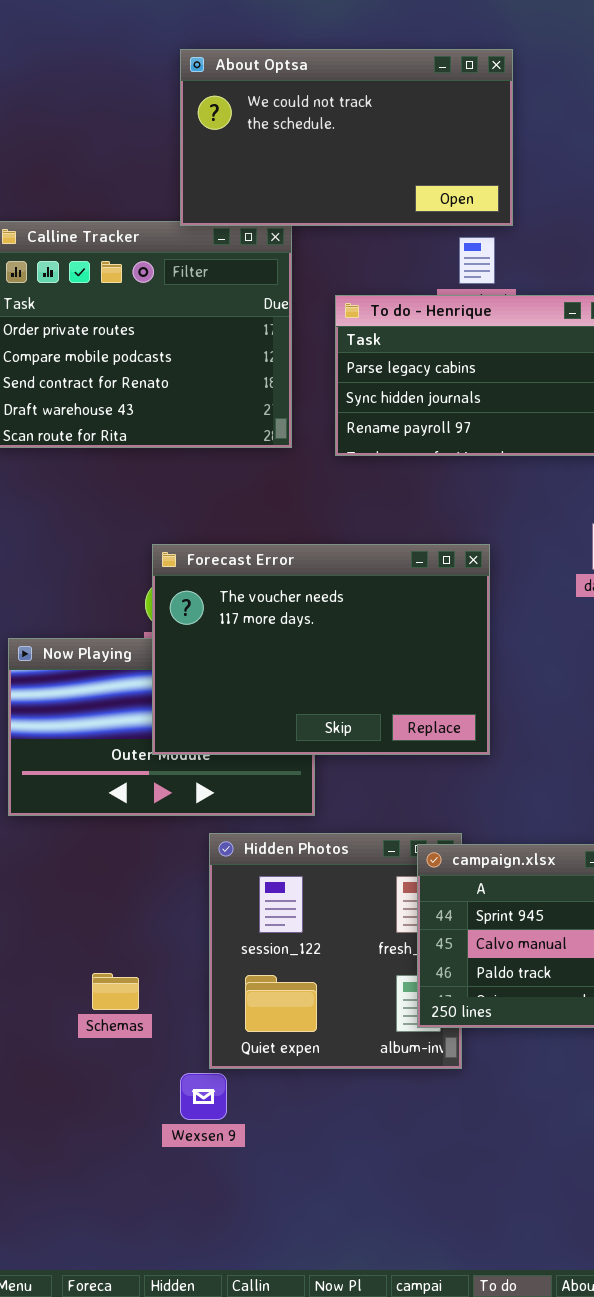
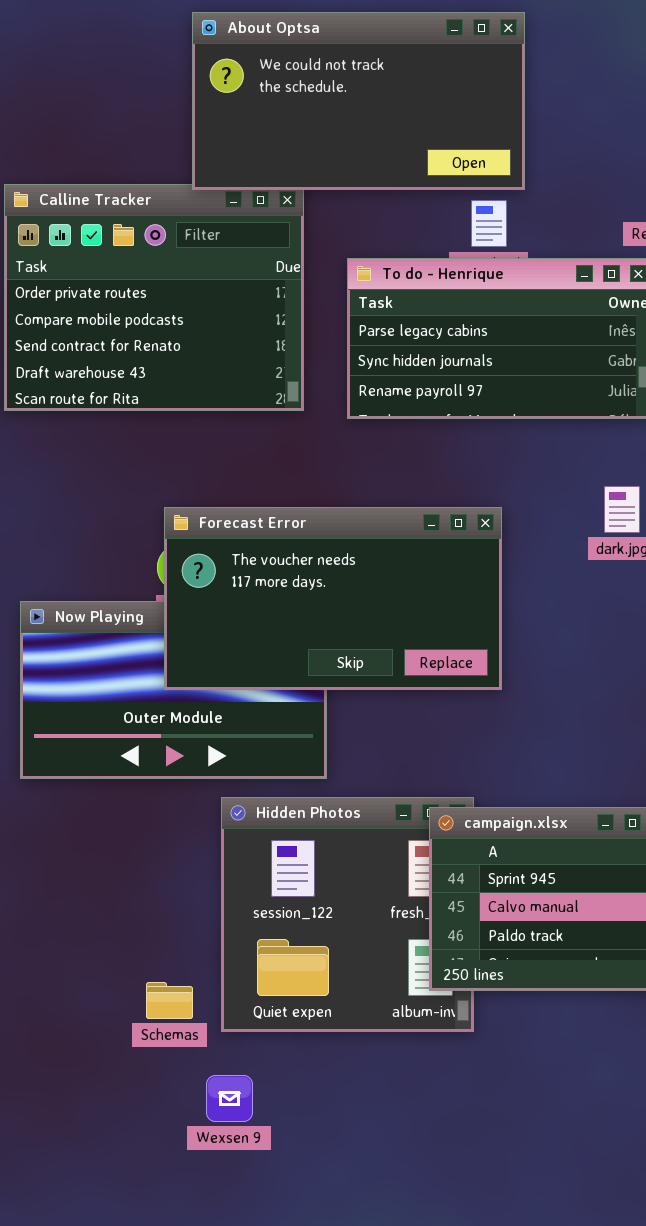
Forecast Error: [152,544,490,755] -> [164,507,502,690], resized
Schemas: [92,973,139,1010] -> [146,982,193,1019], moved
Wexsen 9: [180,1073,227,1120] -> [206,1075,253,1122], moved

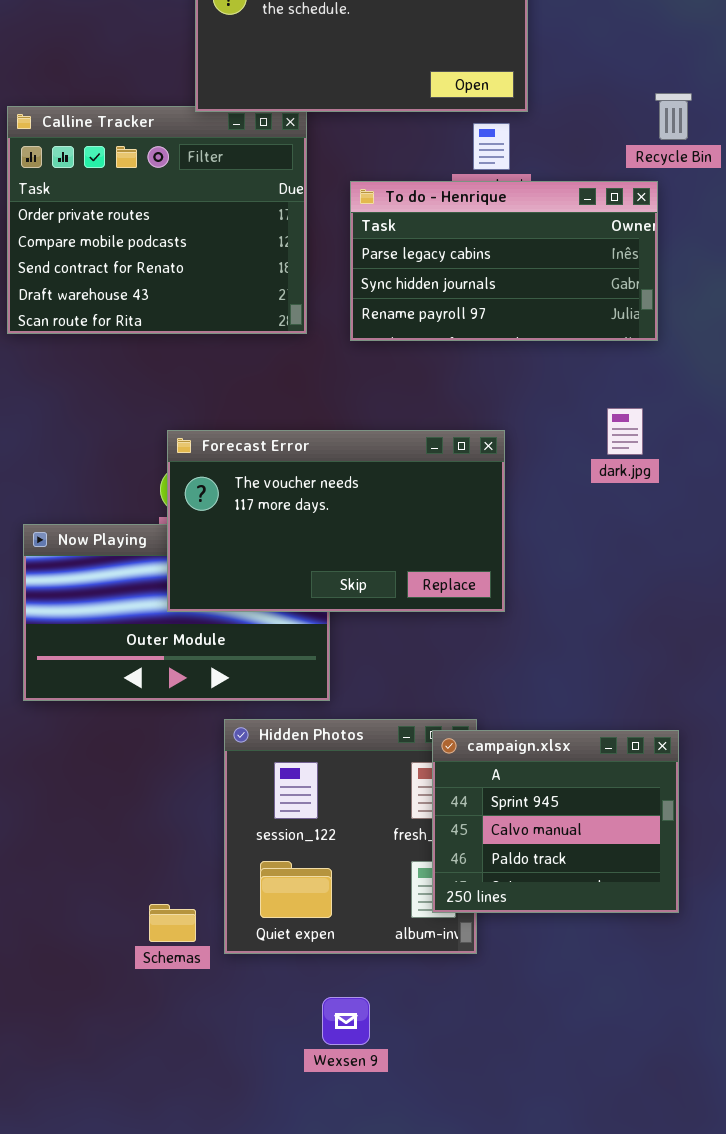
Wexsen 9: [206,1075,253,1122] -> [322,997,370,1045], moved

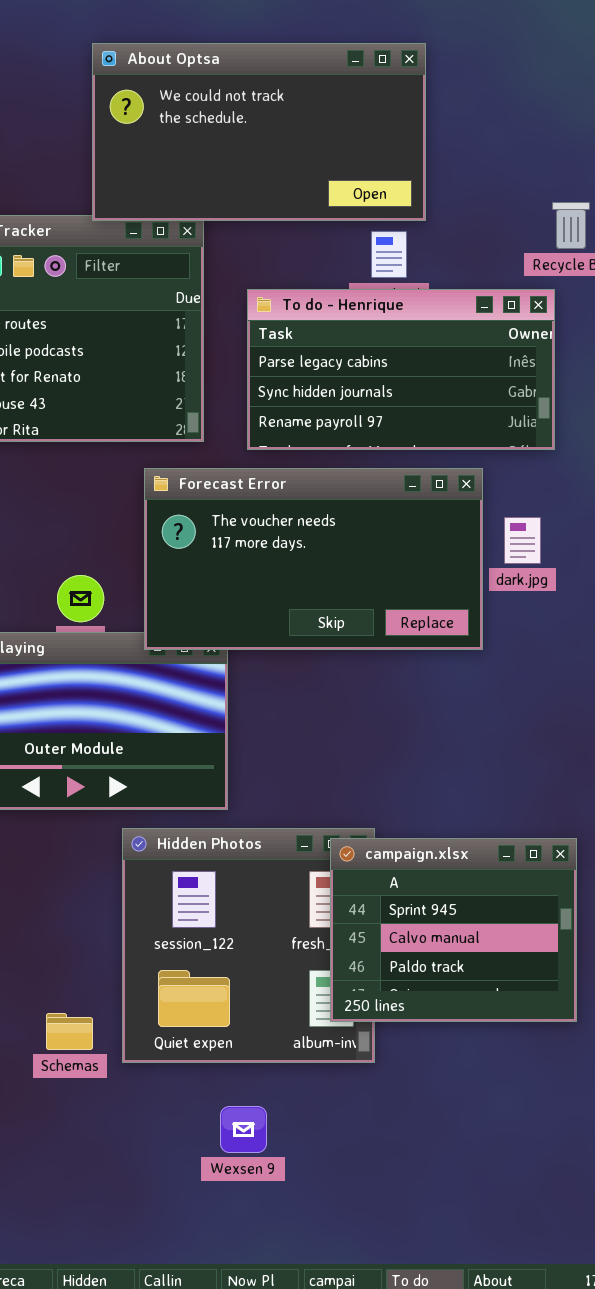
Forecast Error: [167,430,505,612] -> [144,468,483,650], moved

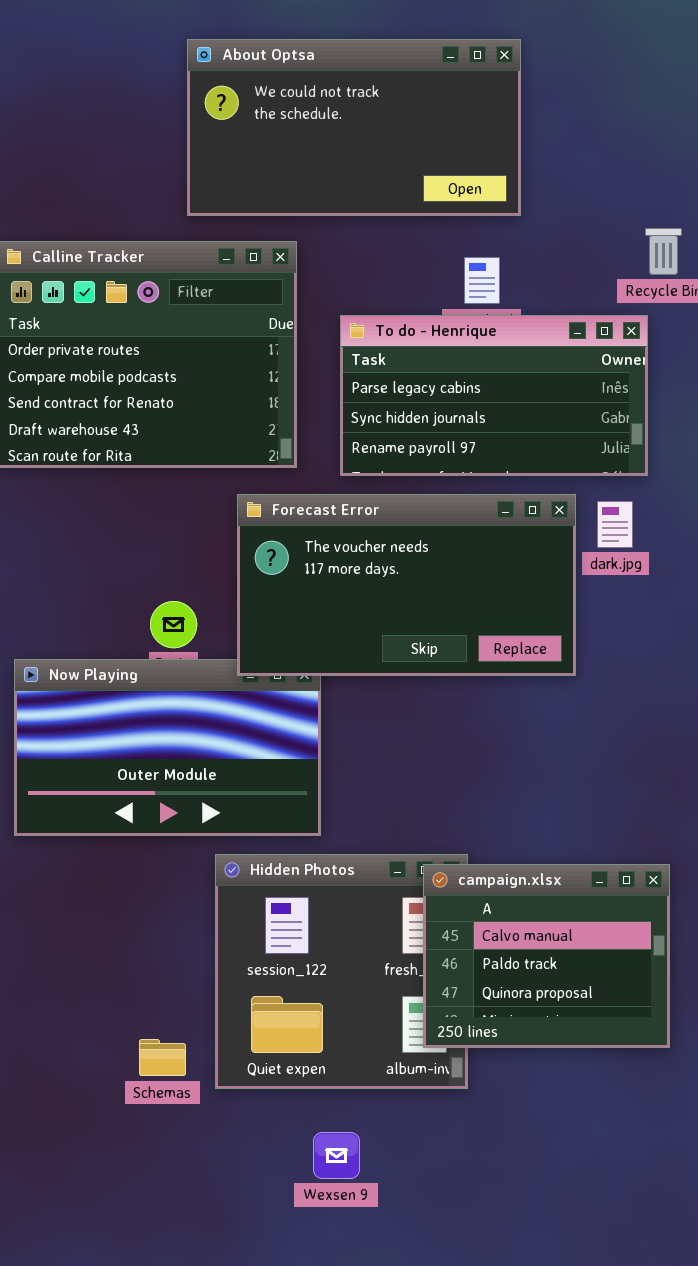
About Optsa: [92,43,426,221] -> [187,39,521,216], moved
dark.jpg: [504,517,541,564] -> [597,501,633,548], moved
campaign.xlsx: [330,838,577,1022] -> [423,864,670,1048], scrolled down 1 row

